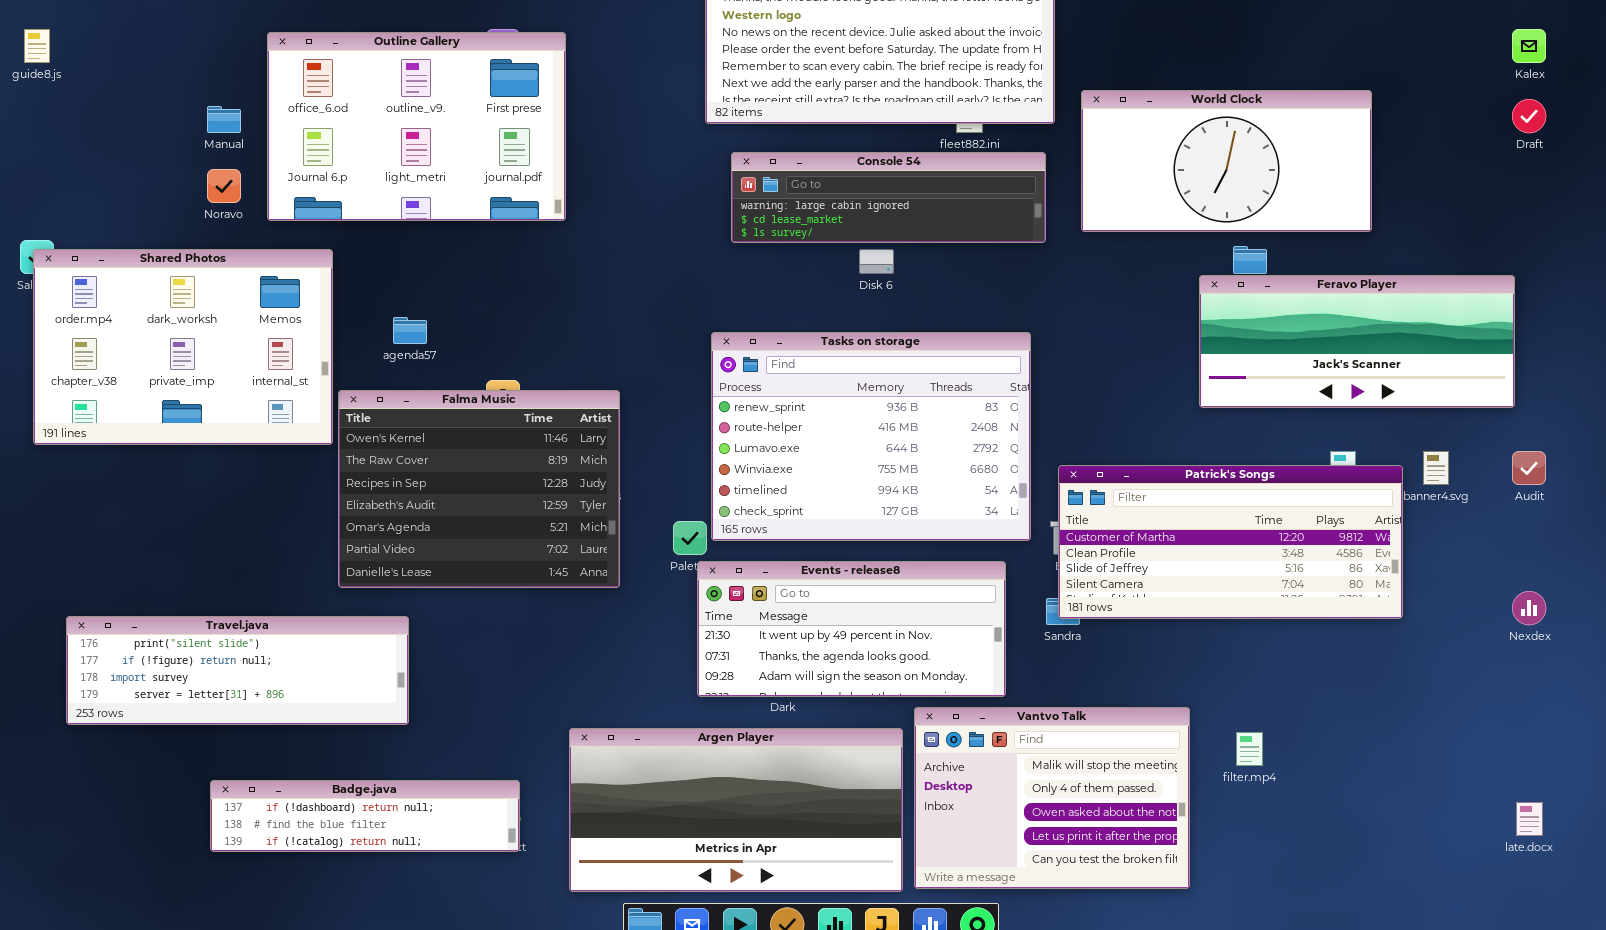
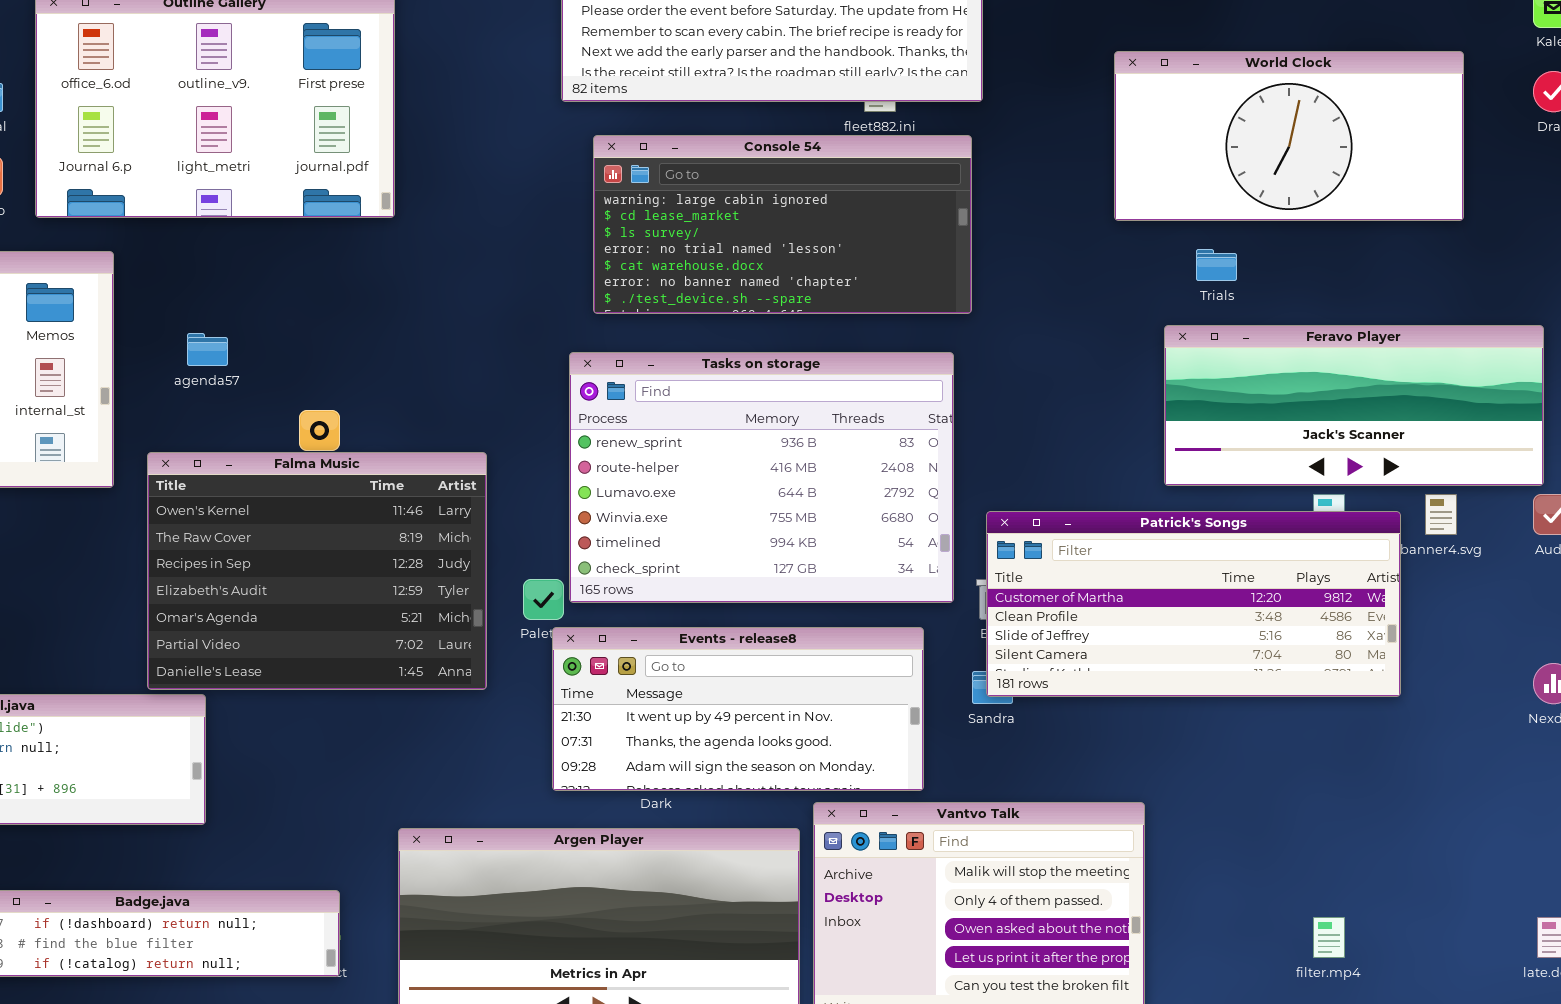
World Clock: [1081,90,1372,232] -> [1114,51,1464,221], moved
Console 54: [731,152,1046,243] -> [593,135,972,314], resized
Feravo Player: [1199,275,1515,408] -> [1164,325,1544,486], moved
Falma Music: [338,390,620,588] -> [147,452,487,690], moved
filter.mp4: [1236,732,1263,766] -> [1313,917,1345,958], moved

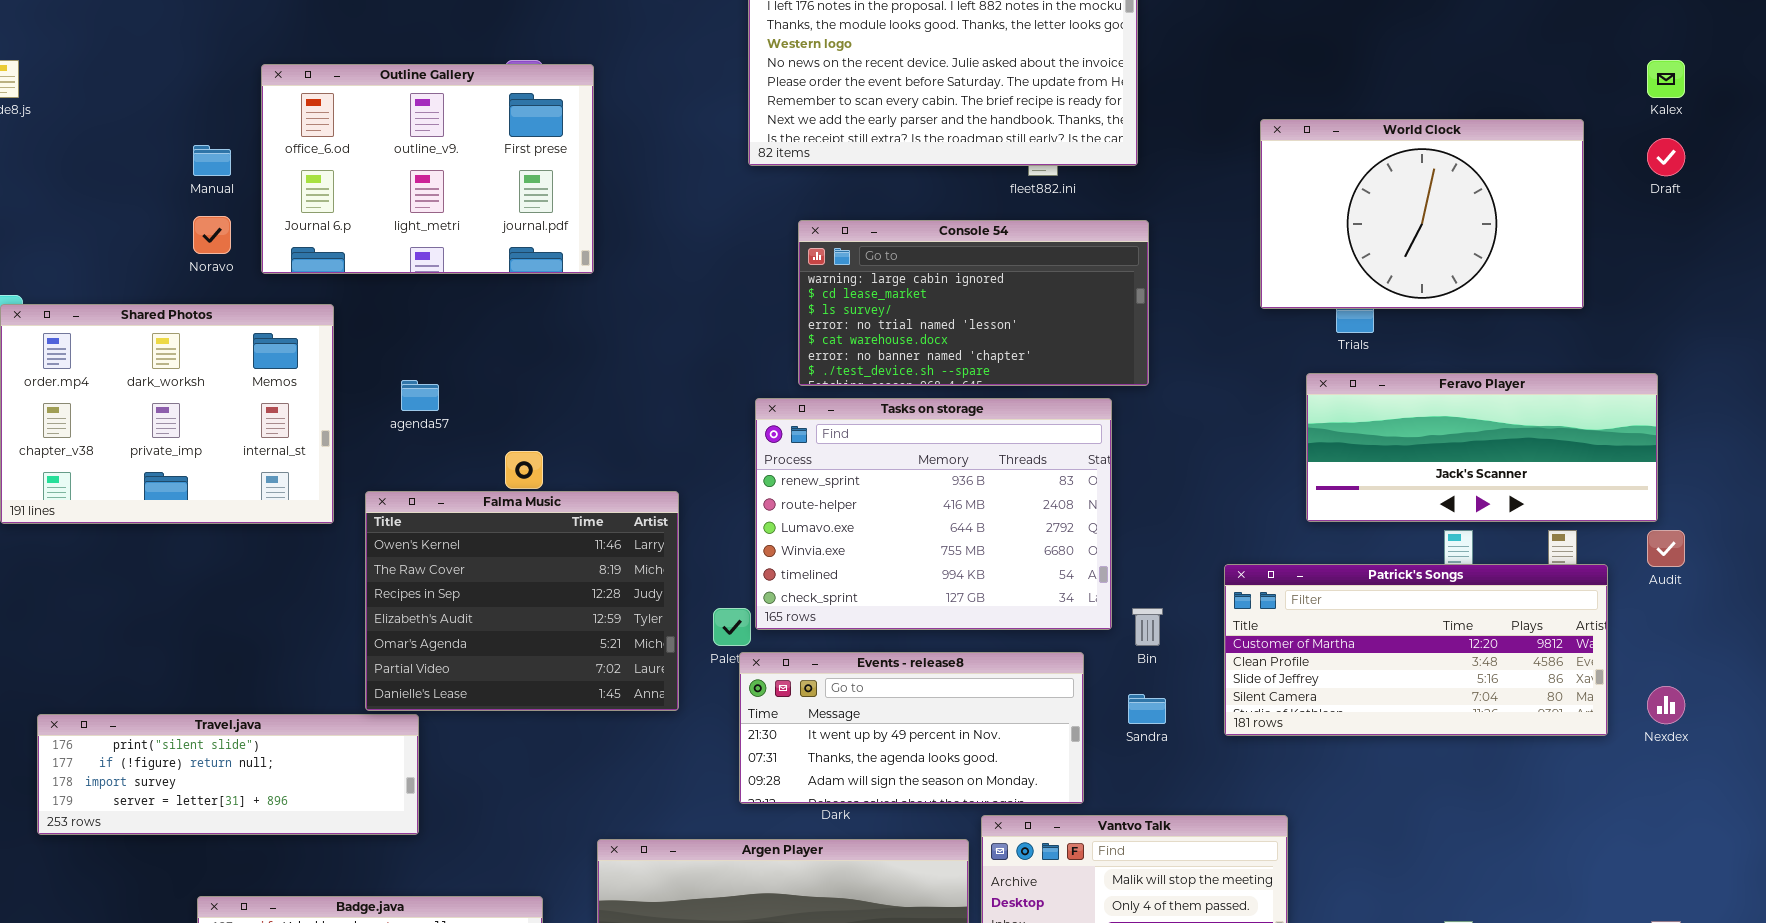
World Clock: [1114,51,1464,221] -> [1260,119,1584,309], resized
Console 54: [593,135,972,314] -> [798,220,1149,386], moved
Patrick's Songs: [986,511,1401,697] -> [1224,564,1608,736], moved

